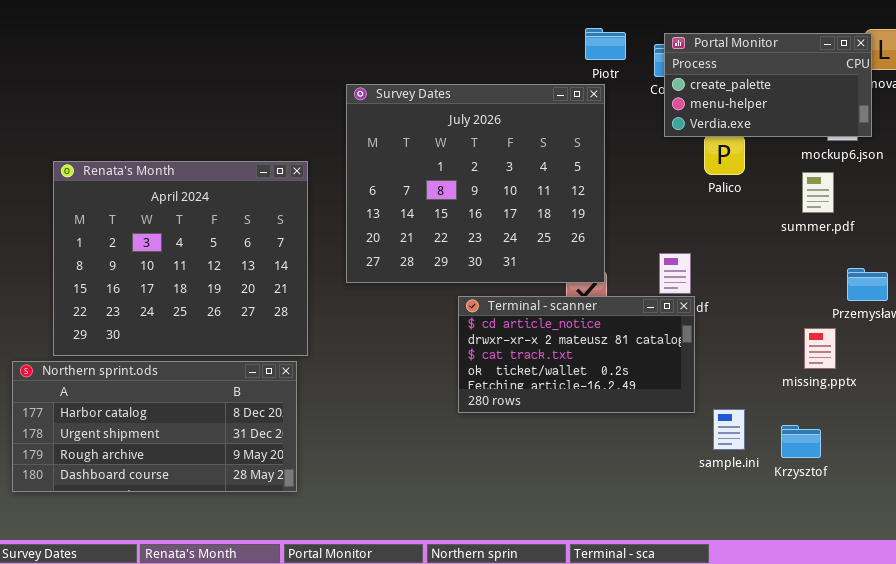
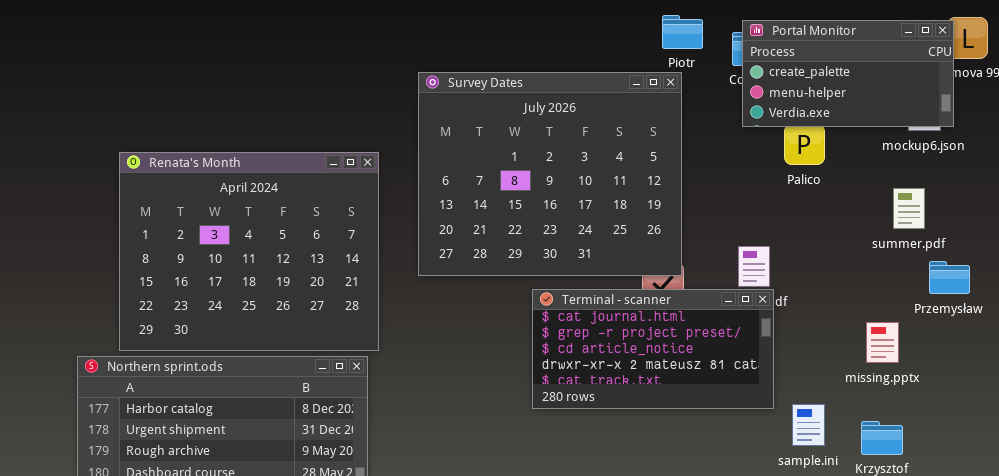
summer.pdf: [802,172,834,213] -> [893,188,925,229], moved
Terminal - scanner: [458,296,695,413] -> [532,289,774,409], scrolled up 2 rows
missing.pptx: [804,328,836,369] -> [866,322,899,363], moved

